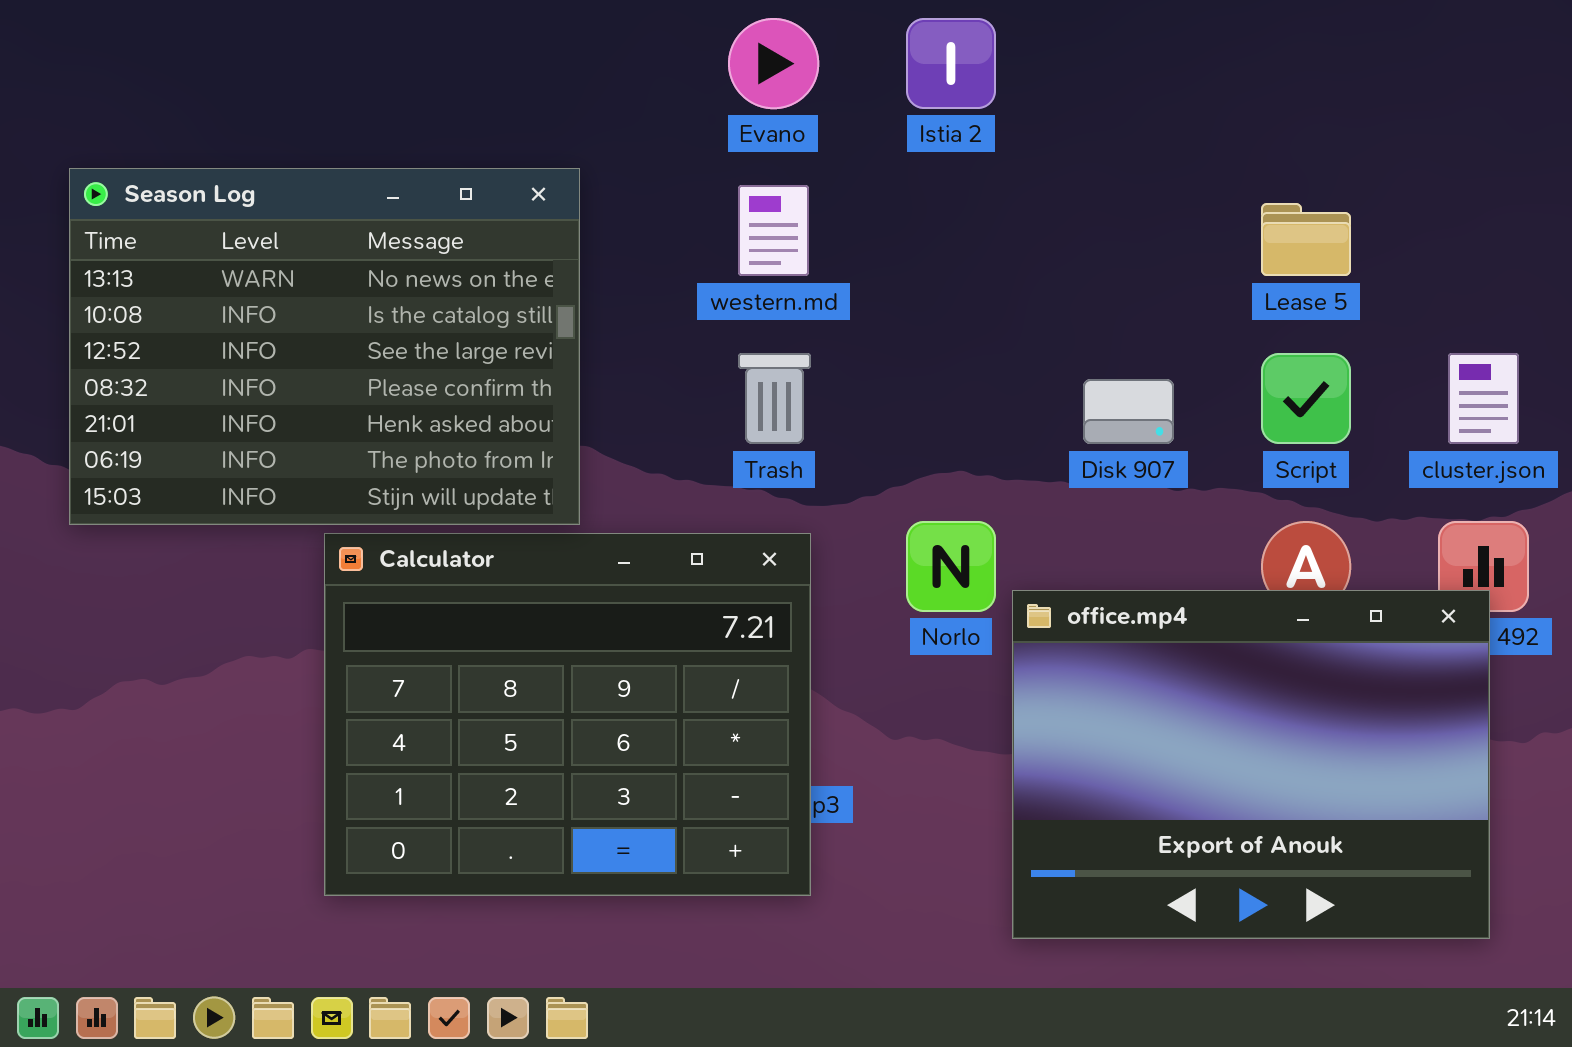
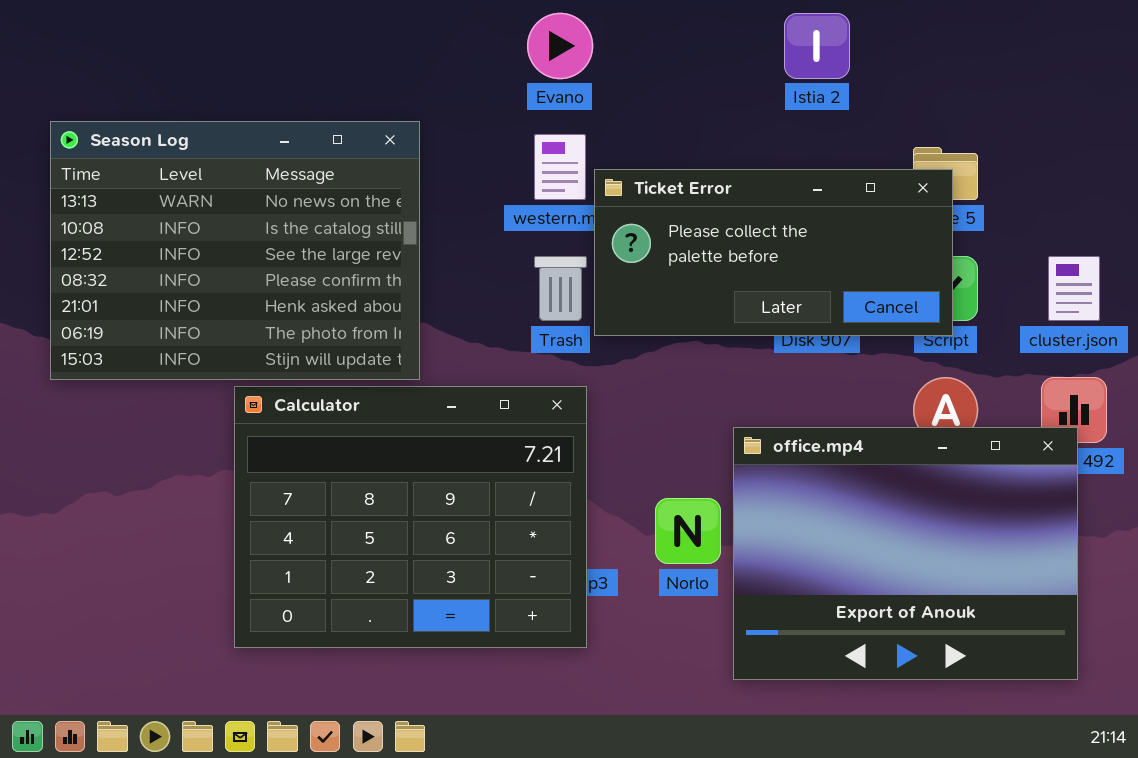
Istia 2: [906,18,996,109] -> [784,13,850,79], moved
Ticket Error: none -> [594,169,953,336], opened
Norlo: [906,521,996,612] -> [655,498,721,564], moved

